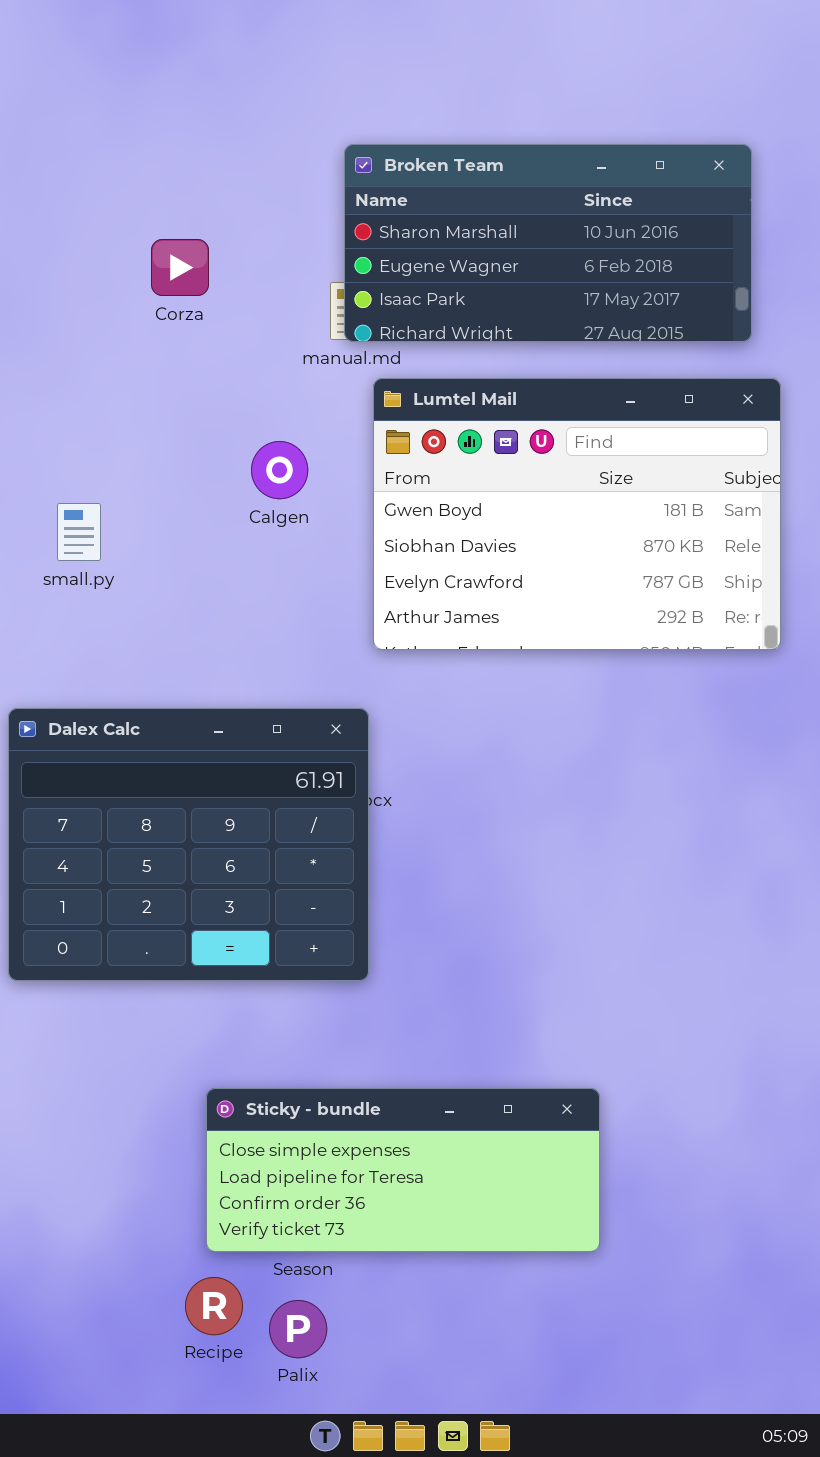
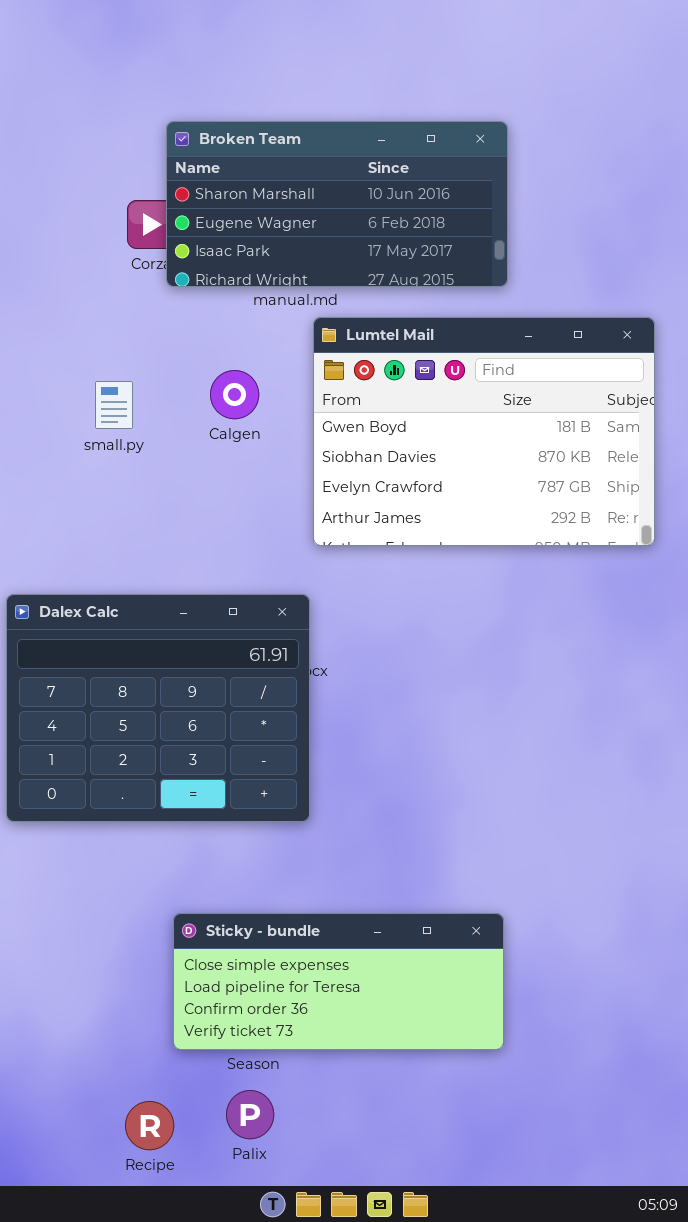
Broken Team: [344,144,752,342] -> [166,121,508,287], moved
small.py: [57,503,101,561] -> [95,381,133,429], moved
Recipe: [185,1277,243,1335] -> [125,1101,174,1150], moved

